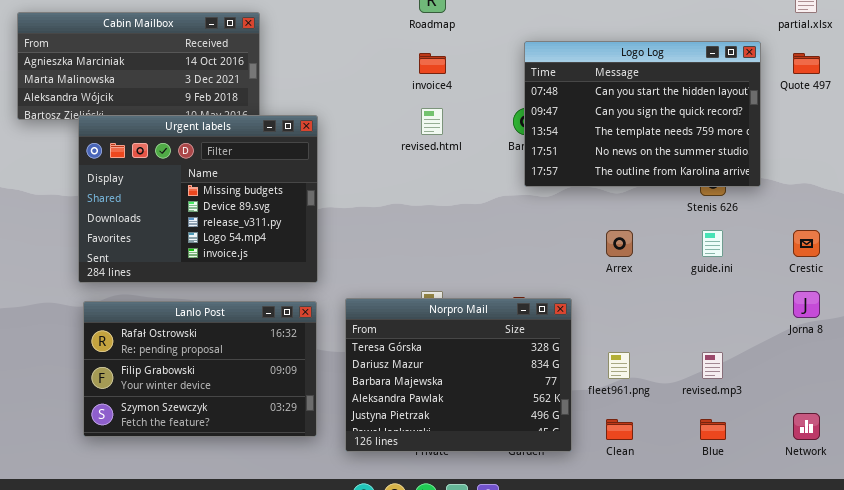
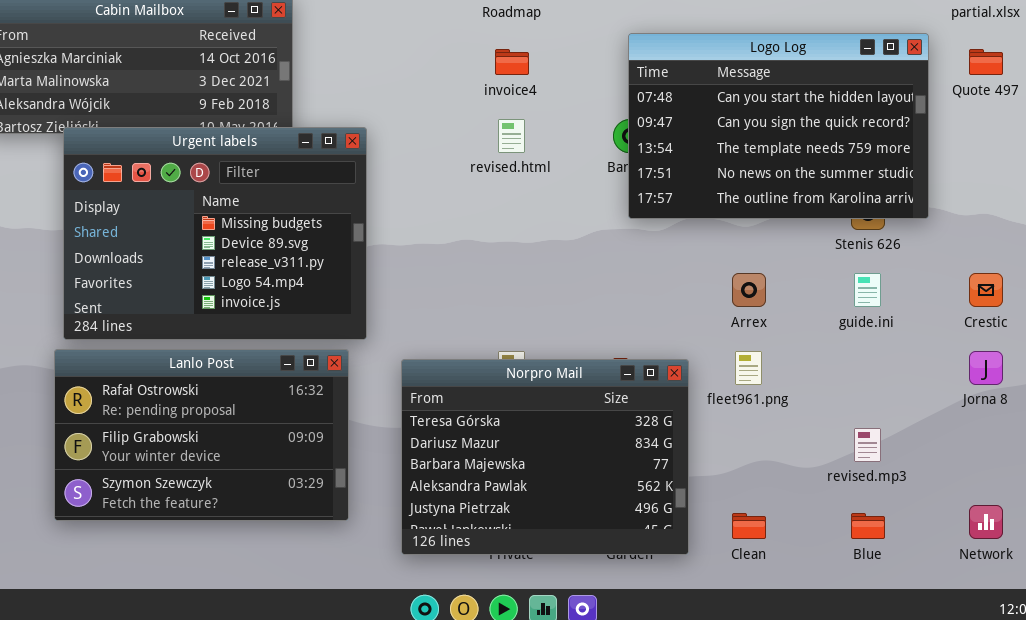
Lanlo Post: [83,301,317,437] -> [54,349,349,521], moved
fleet961.png: [608,352,630,379] -> [735,351,762,385], moved

